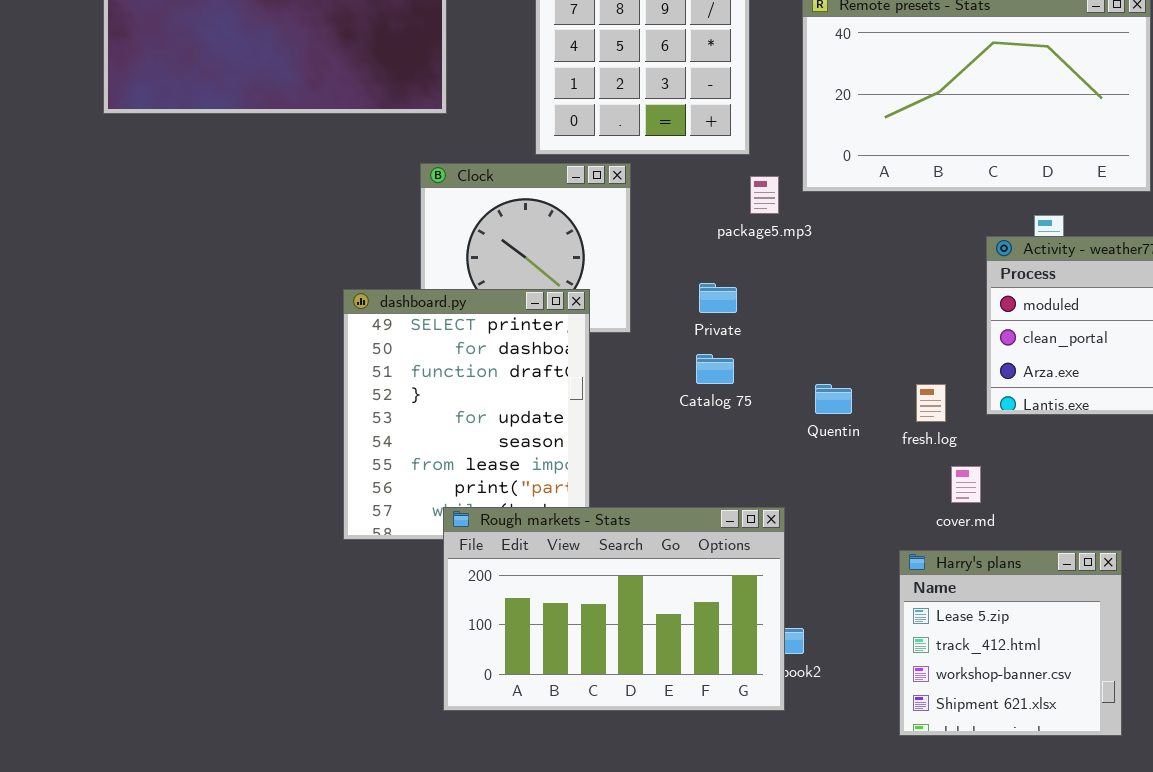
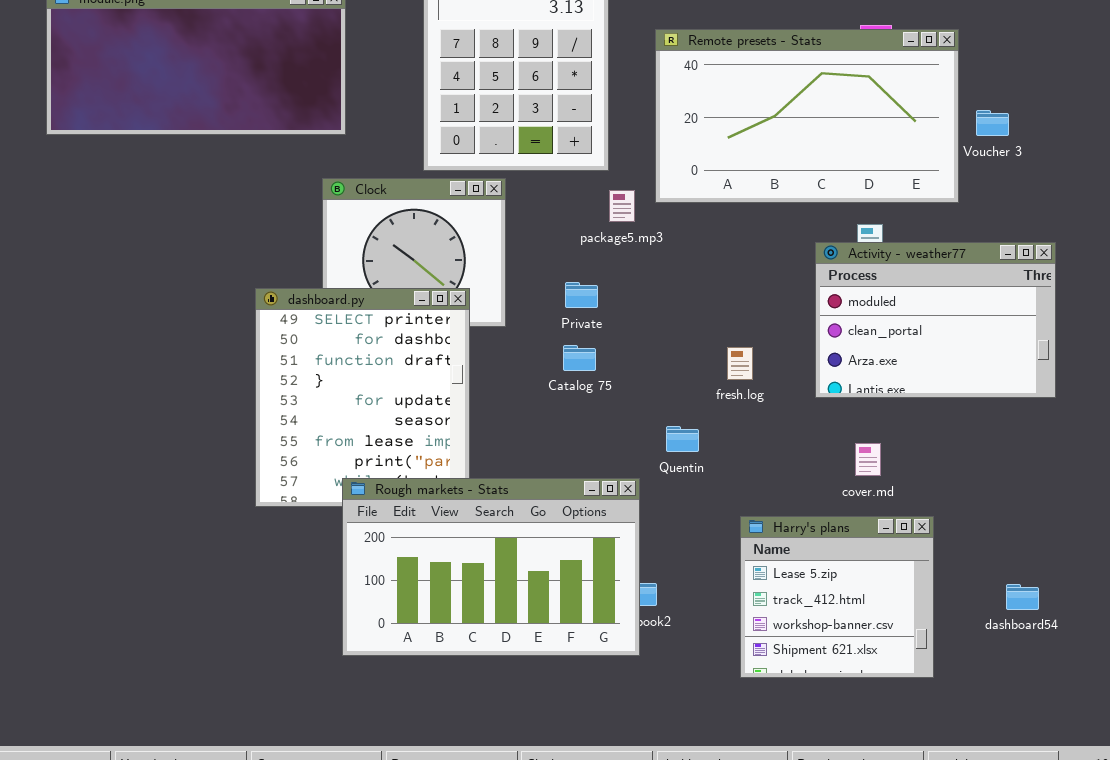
Quentin: [815,384,852,414] -> [666,426,699,452], moved
fresh.log: [916,384,946,422] -> [727,347,753,380], moved
cover.md: [951,466,981,503] -> [855,443,881,476], moved

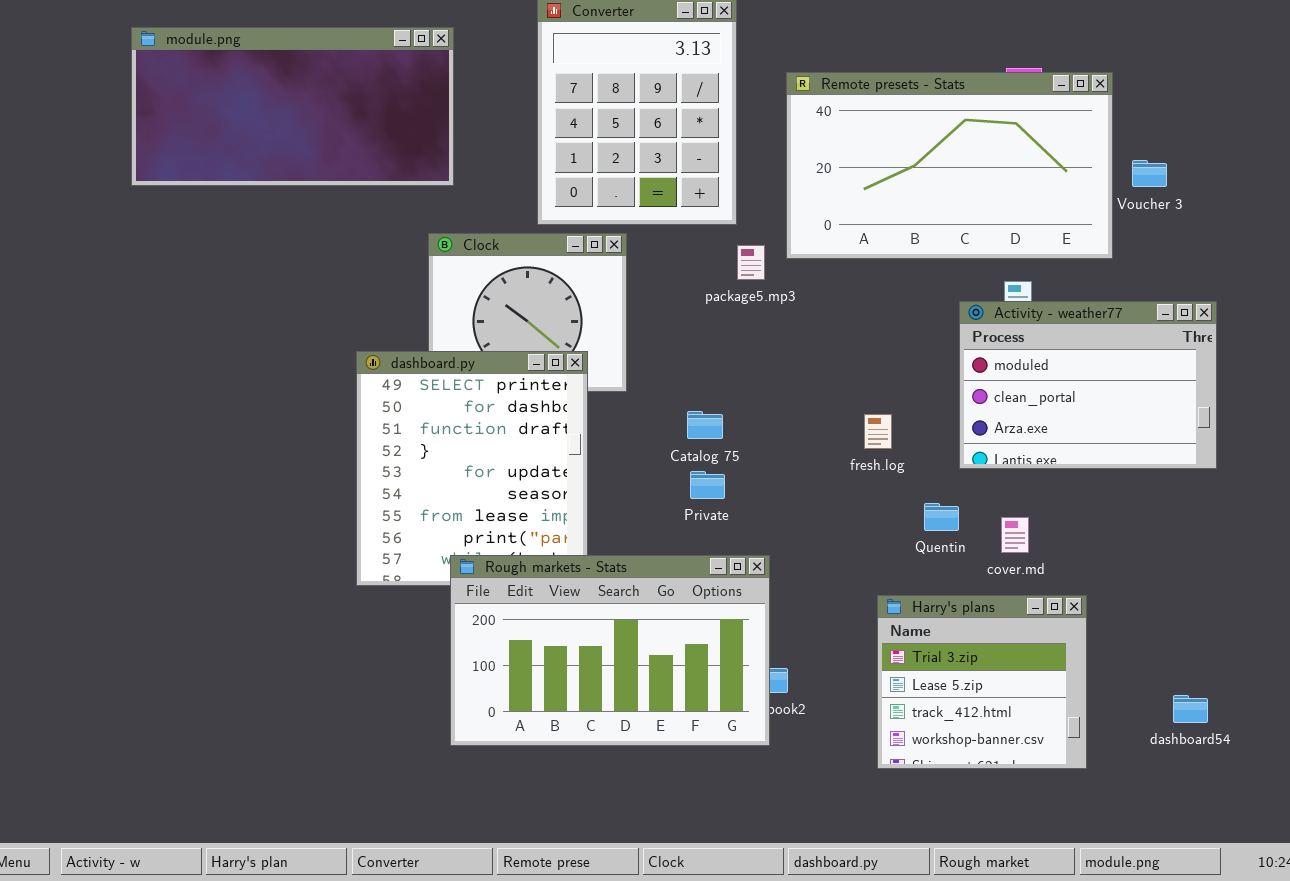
Private: [565,282,598,308] -> [690,471,725,499], moved
Quentin: [666,426,699,452] -> [924,503,959,531], moved
Harry's plans: [740,516,934,678] -> [877,595,1087,769], scrolled up 1 row
dashboard54: [1006,584,1039,610] -> [1173,695,1208,723], moved

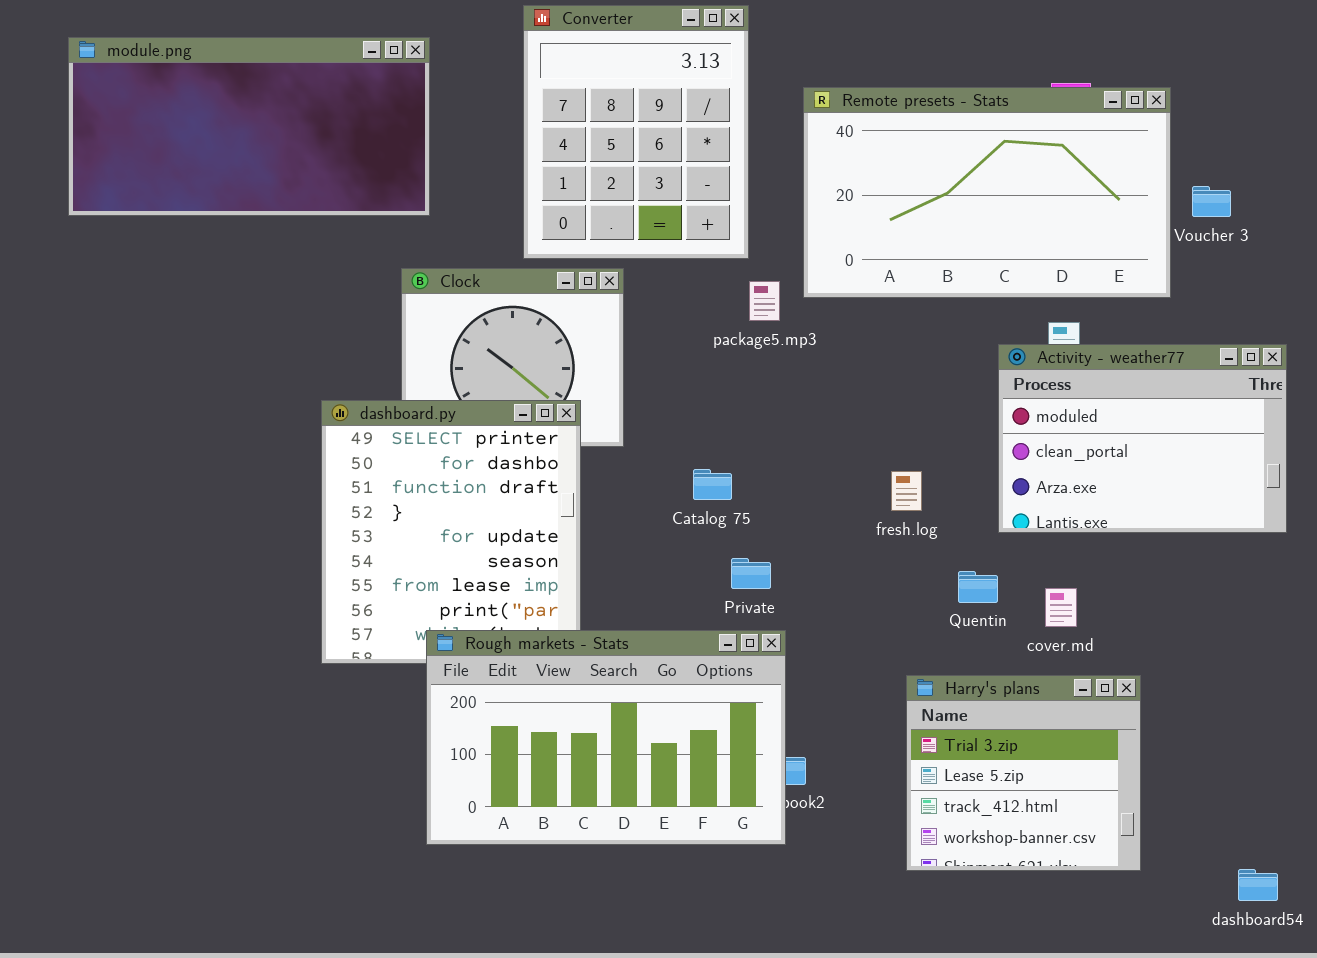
Private: [690,471,725,499] -> [731,558,771,589], moved
dashboard54: [1173,695,1208,723] -> [1238,869,1278,901], moved

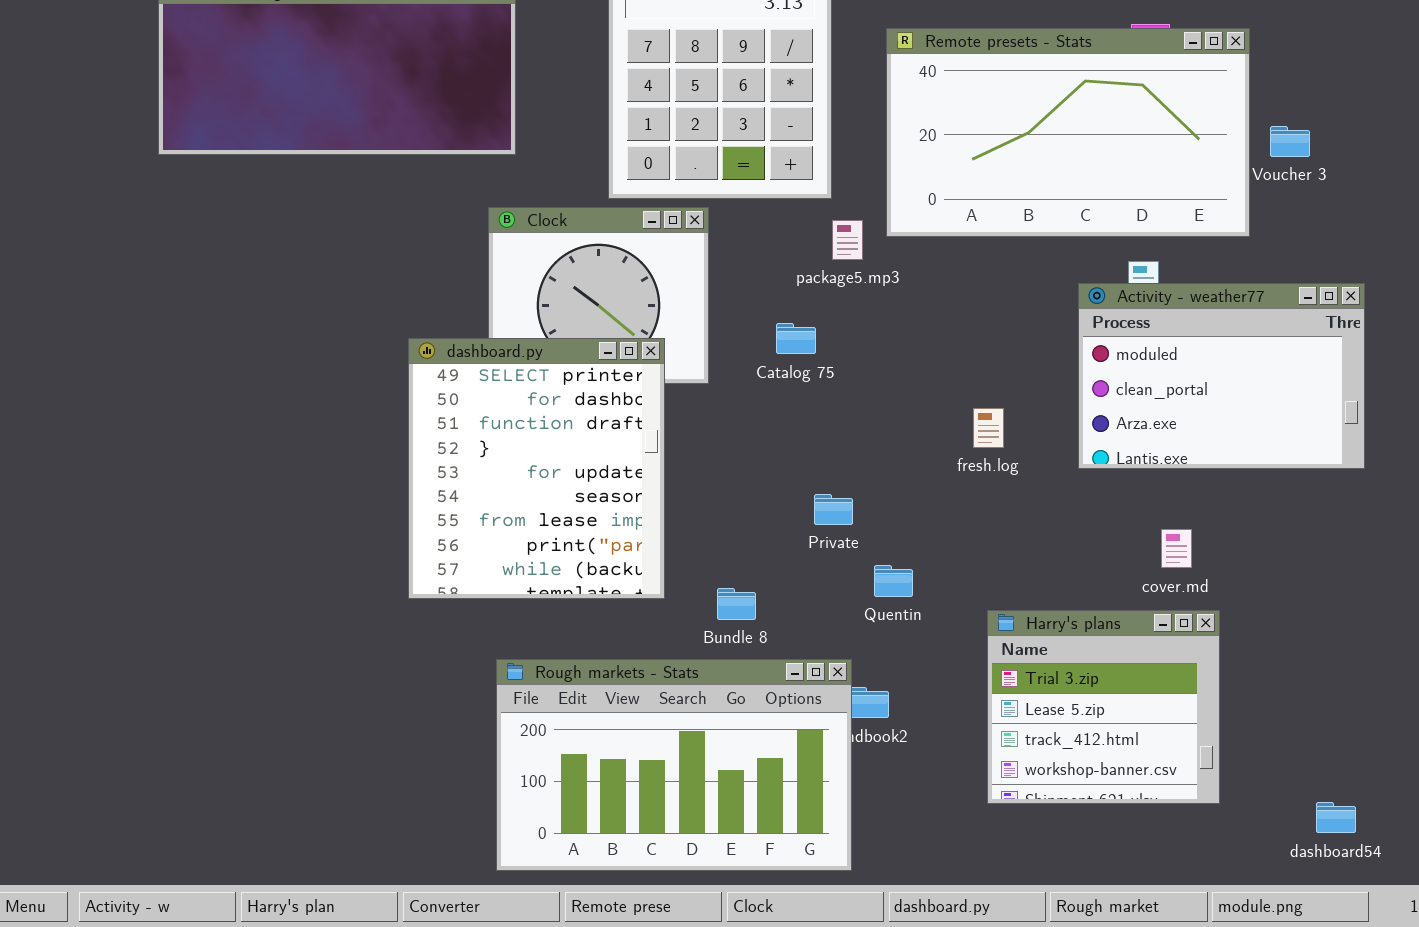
Catalog 75: [693,469,732,500] -> [776,323,816,354], moved
Quentin: [958,571,998,603] -> [874,565,913,597], moved
cover.md: [1045,588,1077,627] -> [1161,529,1192,568], moved
Rough markets - Stats: [426,630,786,845] -> [496,659,852,871], moved

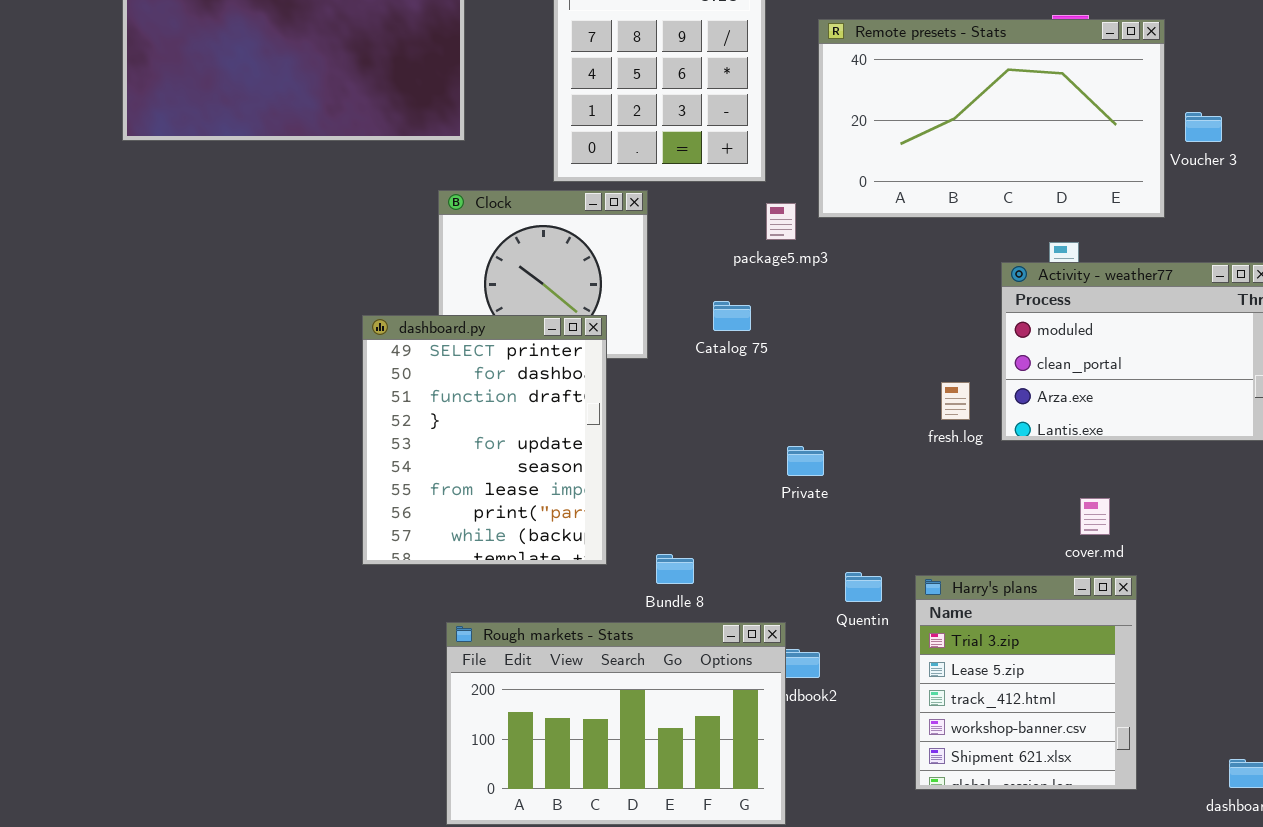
fresh.log: [973,408,1004,448] -> [941,382,970,420], moved
Private: [814,494,853,525] -> [787,446,824,476], moved
Quentin: [874,565,913,597] -> [845,572,882,602], moved
Harry's plans: [987,610,1220,804] -> [915,575,1137,790], resized

